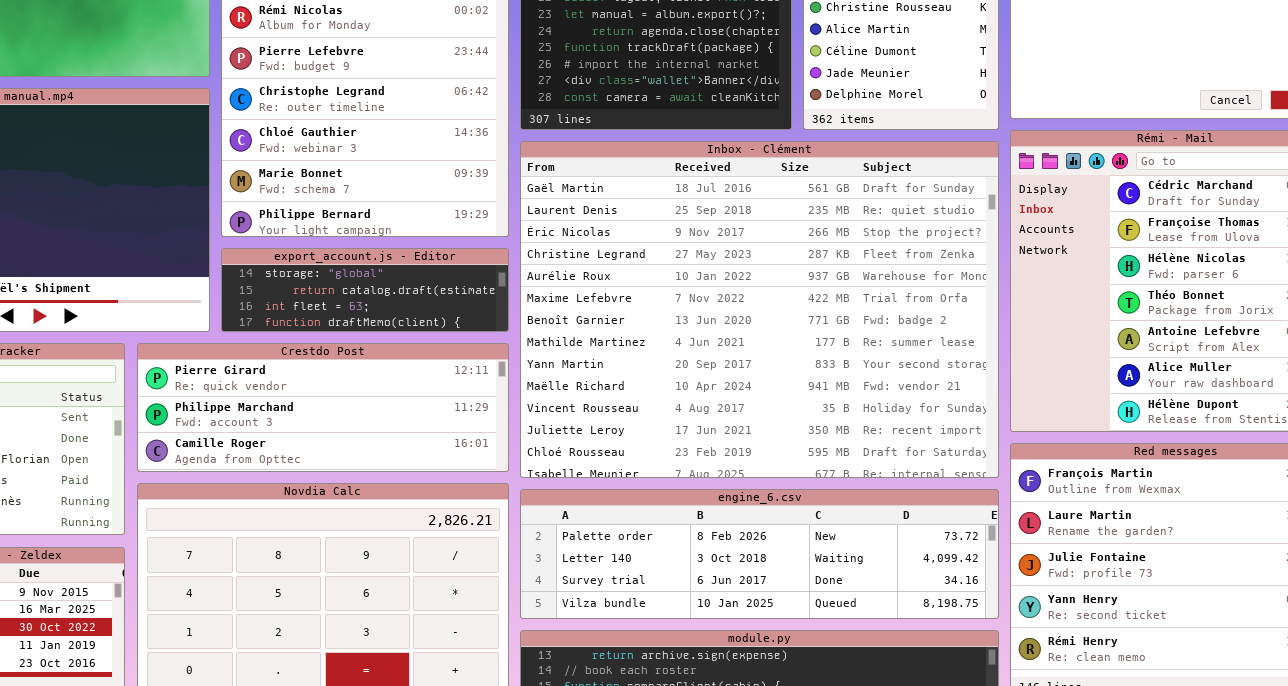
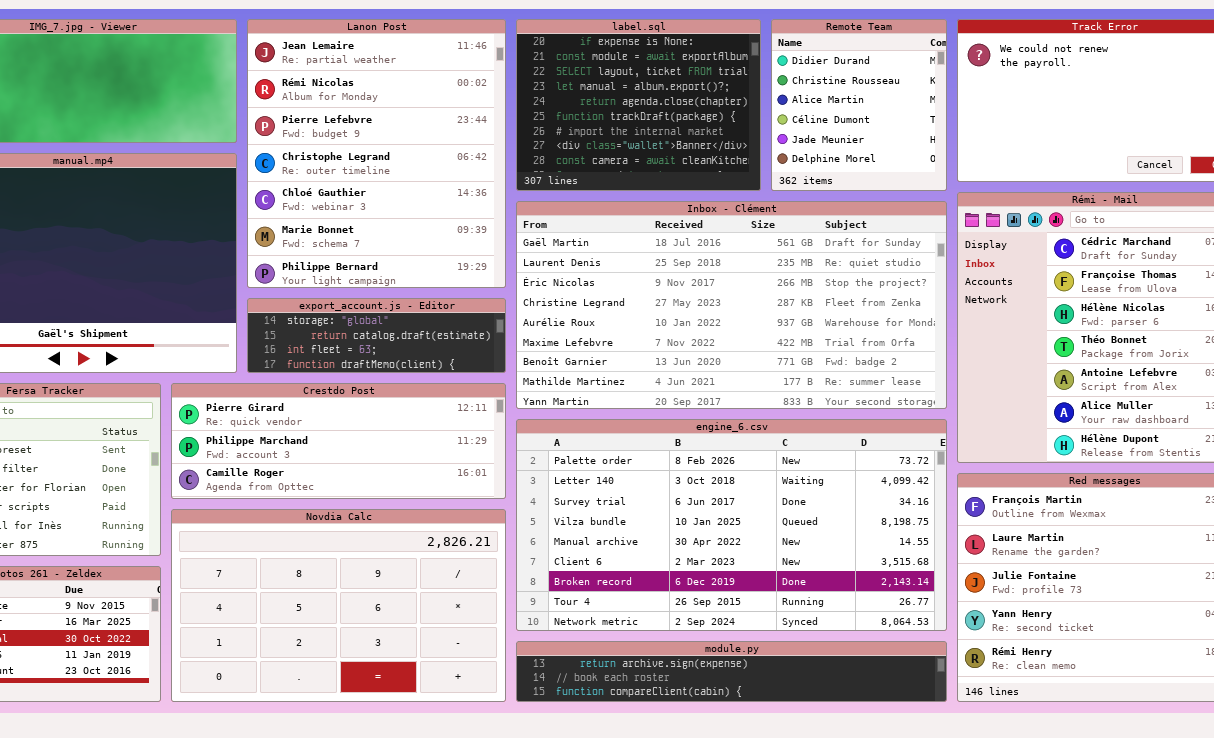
Inbox - Clément: [520,141,999,478] -> [516,201,947,409], resized
engine_6.csv: [520,489,999,619] -> [516,419,947,631], resized

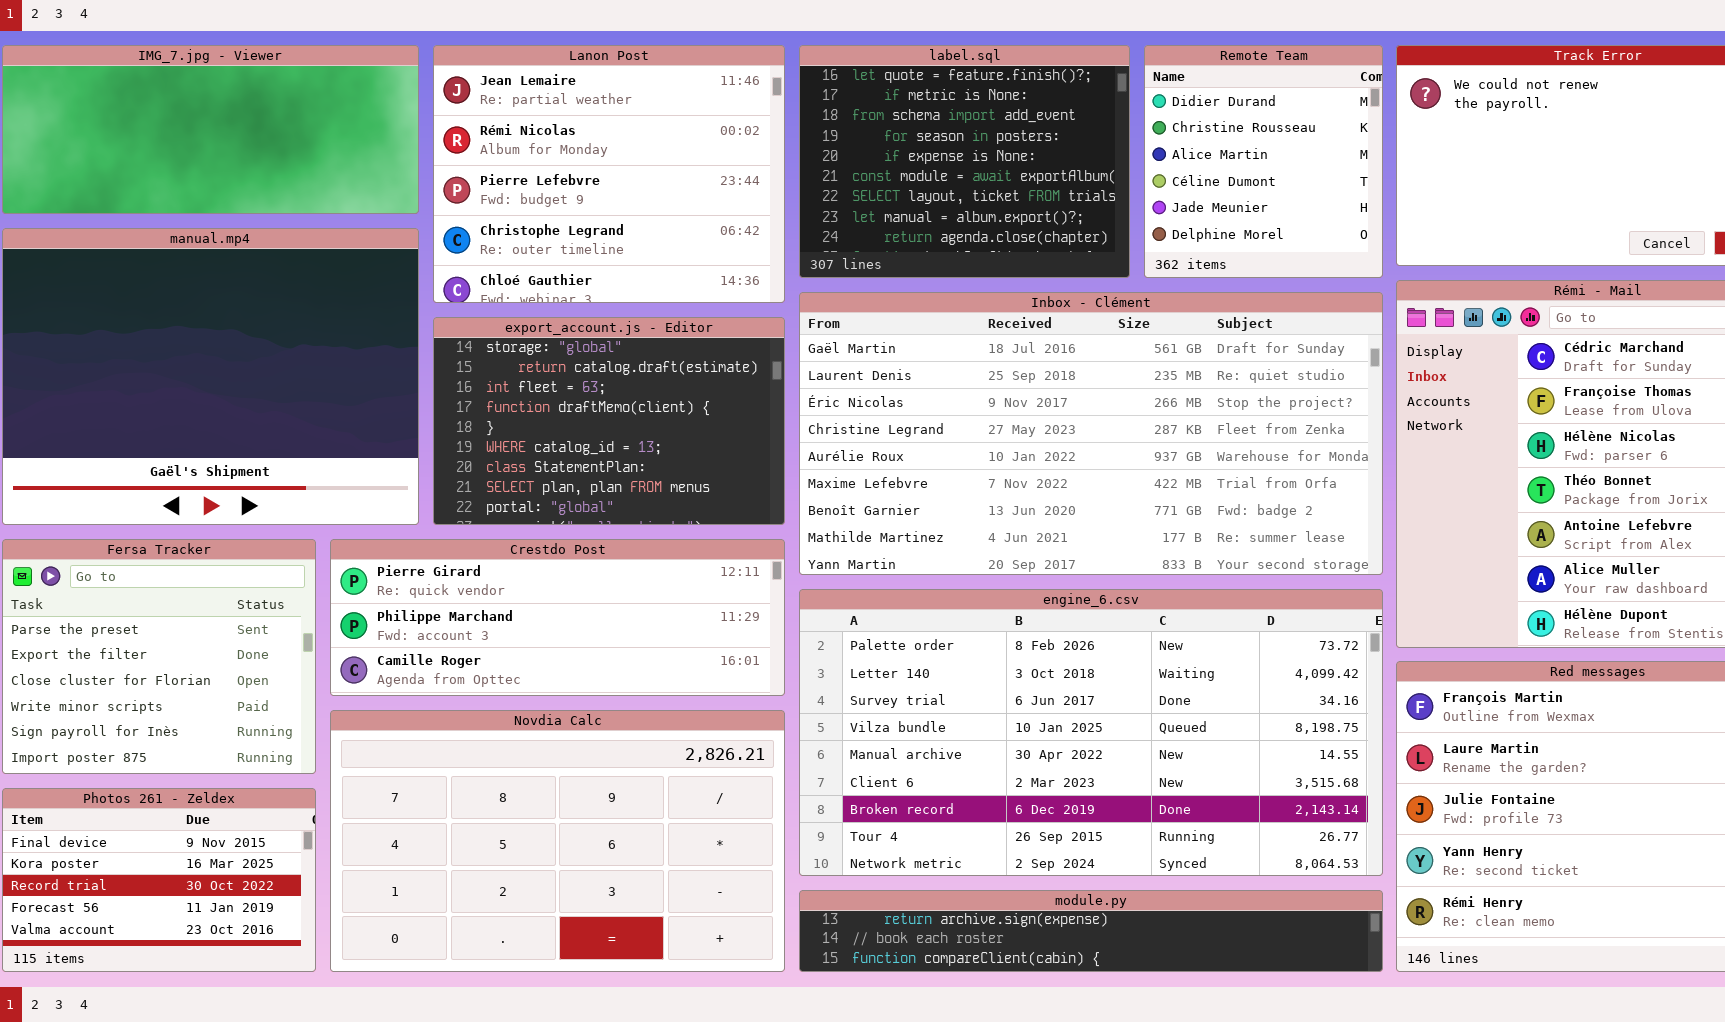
Lanon Post: [247,19,506,288] -> [433,45,785,303], resized
label.sql: [516,19,761,191] -> [799,45,1130,278], scrolled up 4 rows
export_account.js - Editor: [247,298,506,373] -> [433,317,785,525], resized

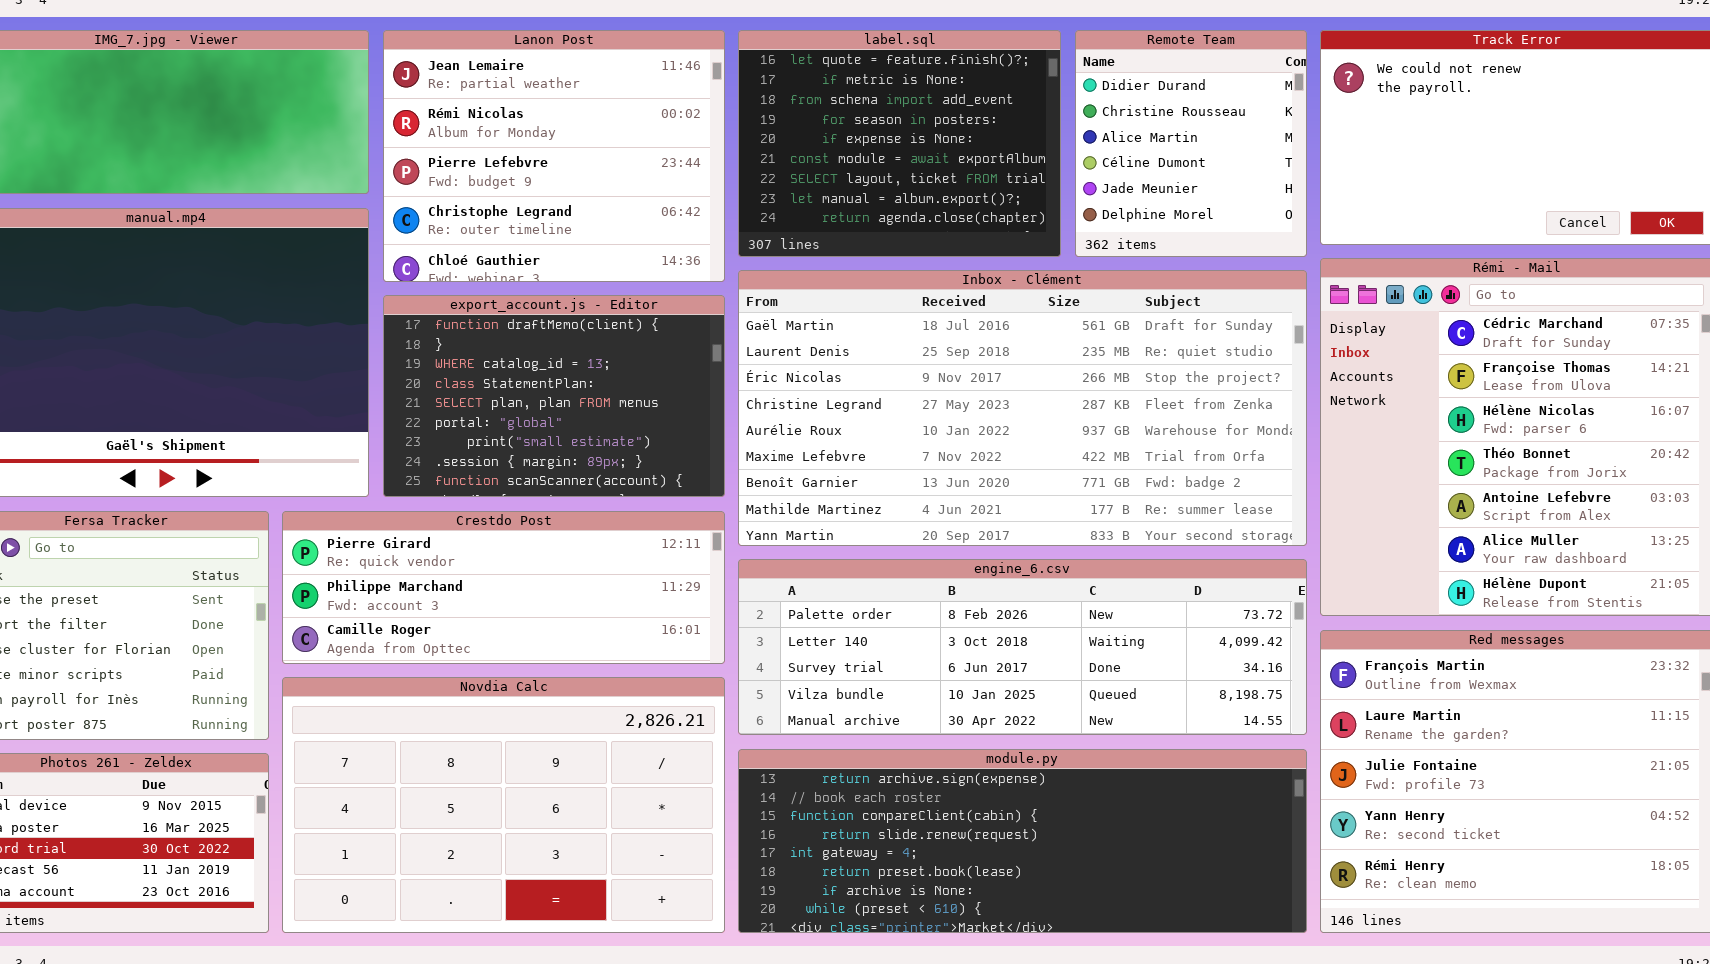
export_account.js - Editor: [433,317,785,525] -> [383,295,725,497], scrolled down 3 rows
engine_6.csv: [799,589,1383,876] -> [738,559,1307,735], resized
module.py: [799,890,1383,972] -> [738,749,1307,933], resized

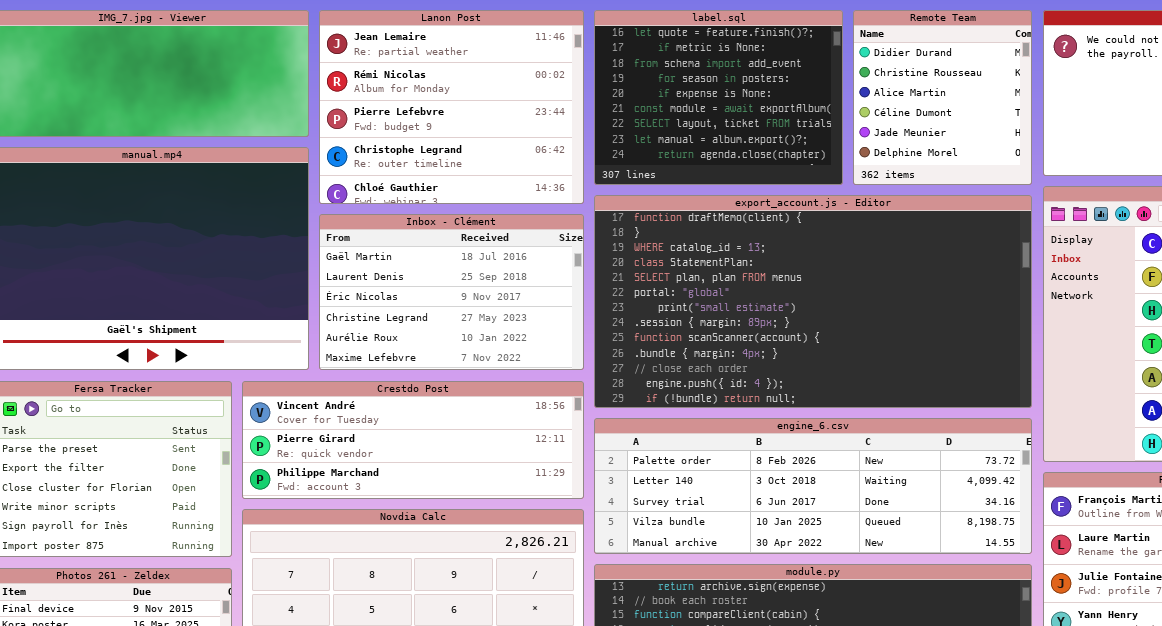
Inbox - Clément: [738,270,1307,546] -> [319,214,584,370], moved, resized
export_account.js - Editor: [383,295,725,497] -> [594,195,1032,408], moved, resized
Crestdo Post: [282,511,725,664] -> [242,381,584,499], scrolled up 1 row

